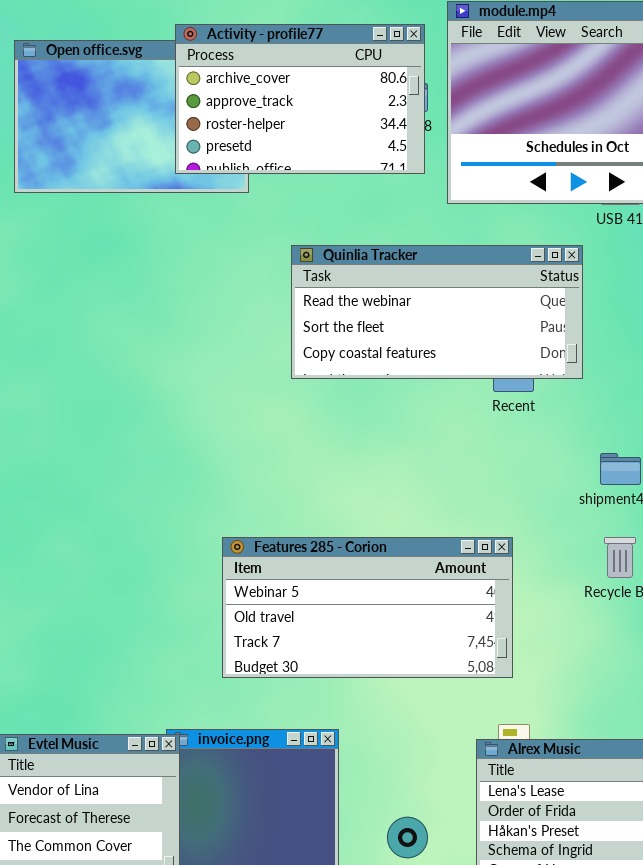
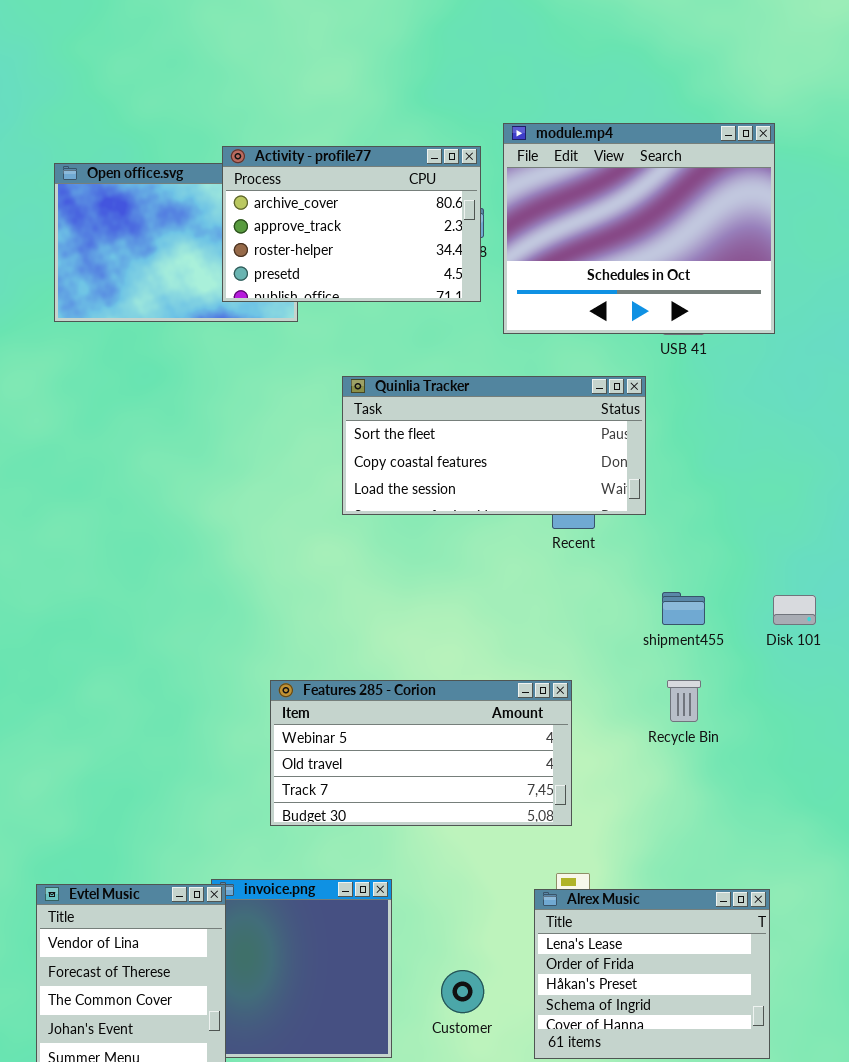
Quinlia Tracker: [291,245,583,379] -> [342,376,646,515], scrolled down 1 row

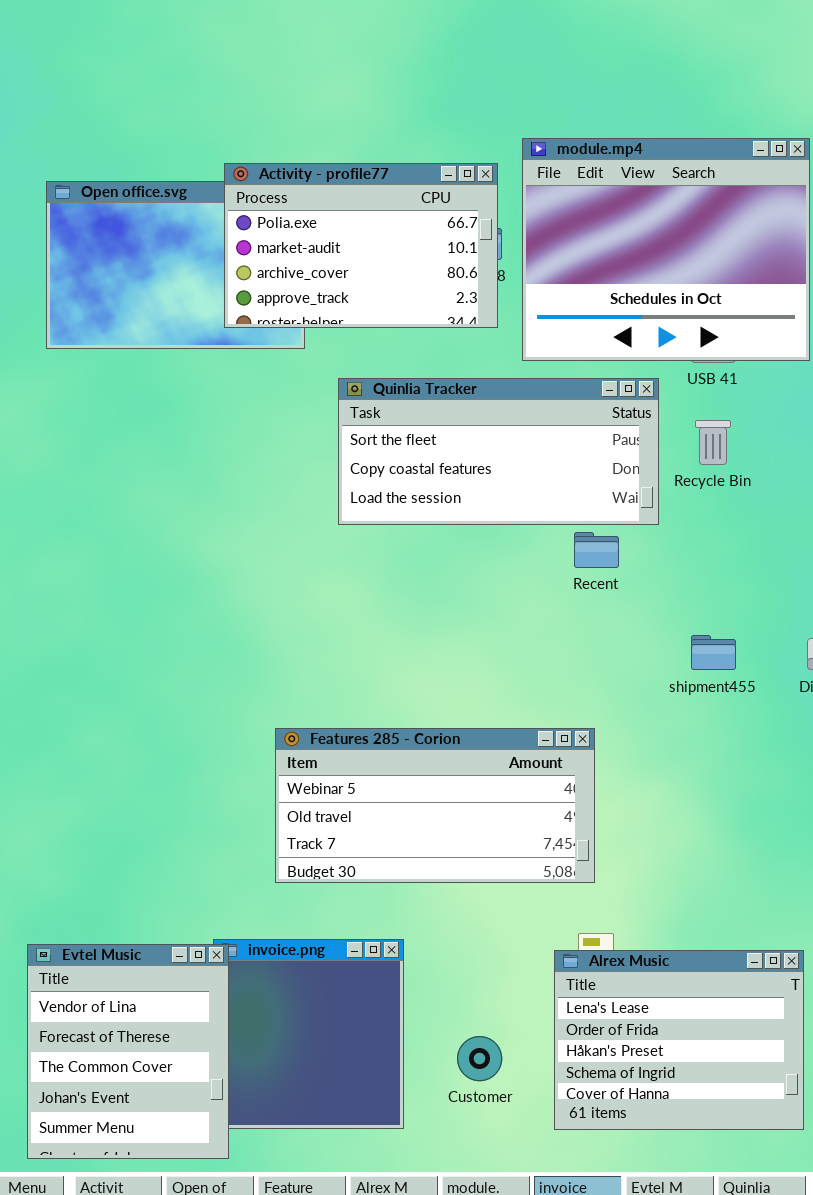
Activity - profile77: [222,146,481,302] -> [224,163,498,328], scrolled up 2 rows
Quinlia Tracker: [342,376,646,515] -> [338,378,659,525], moved
Recycle Bin: [667,680,701,722] -> [695,420,731,465], moved

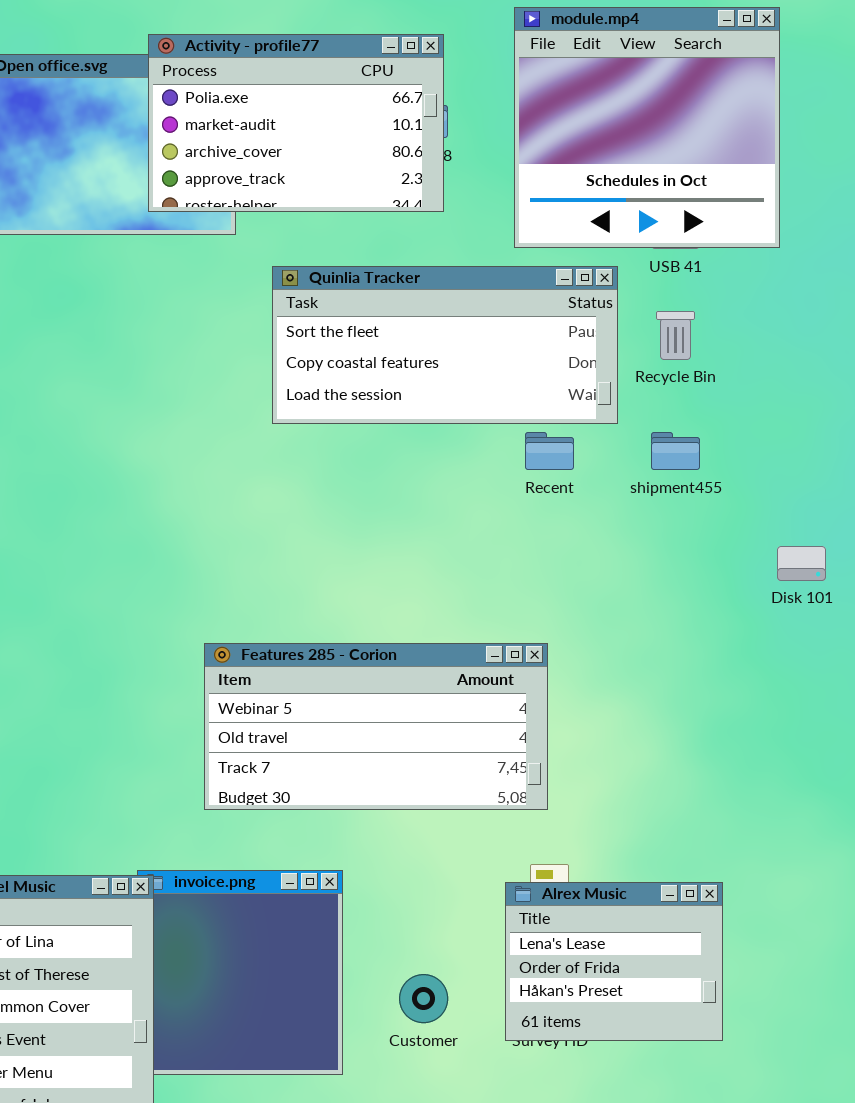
module.mp4: [522,138,810,361] -> [514,7,780,248], resized
shipment455: [691,635,736,670] -> [651,432,700,470], moved
Alrex Music: [554,950,804,1130] -> [505,882,723,1041], resized

